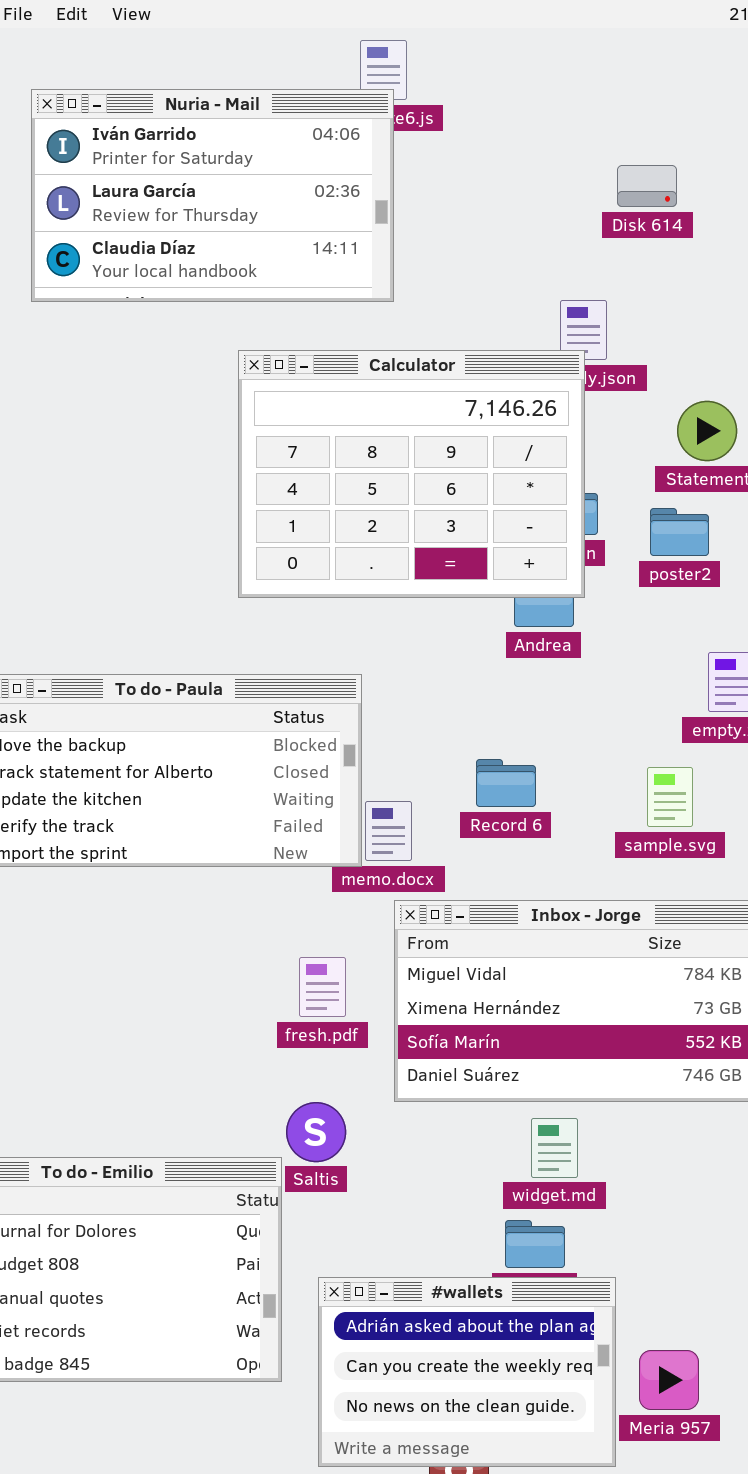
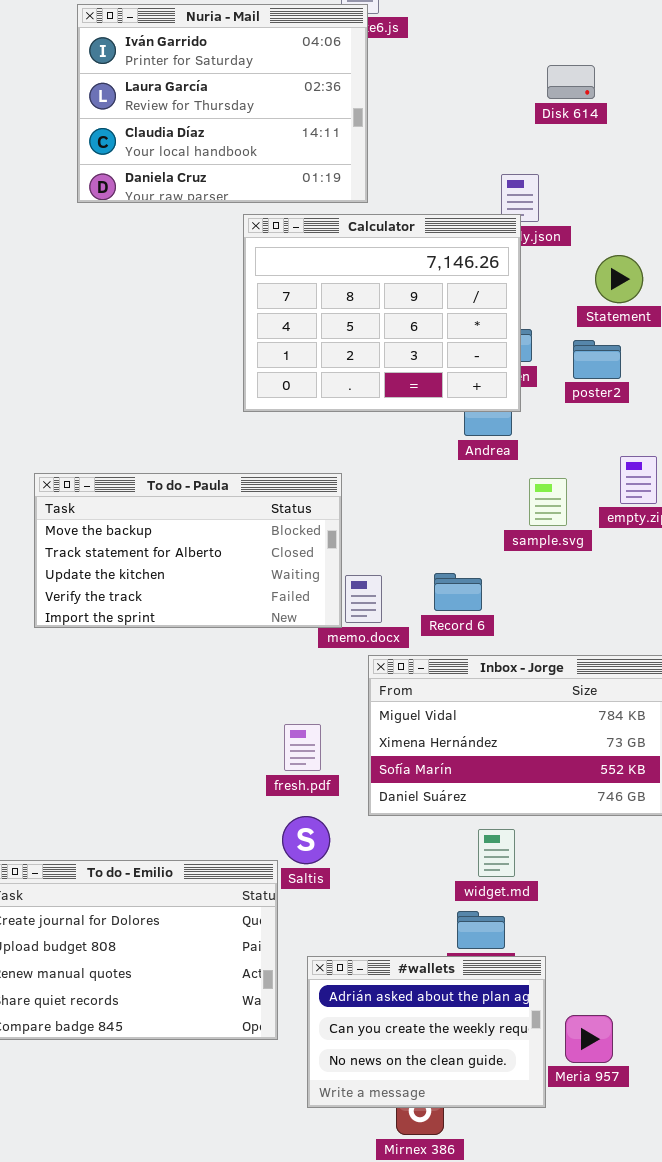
Nuria - Mail: [31,89,394,302] -> [77,4,368,203], resized
Record 6: [476,759,536,807] -> [434,573,482,611], moved
sample.svg: [647,767,693,827] -> [529,478,567,526], moved
fresh.pdf: [299,957,346,1017] -> [284,724,321,771], moved

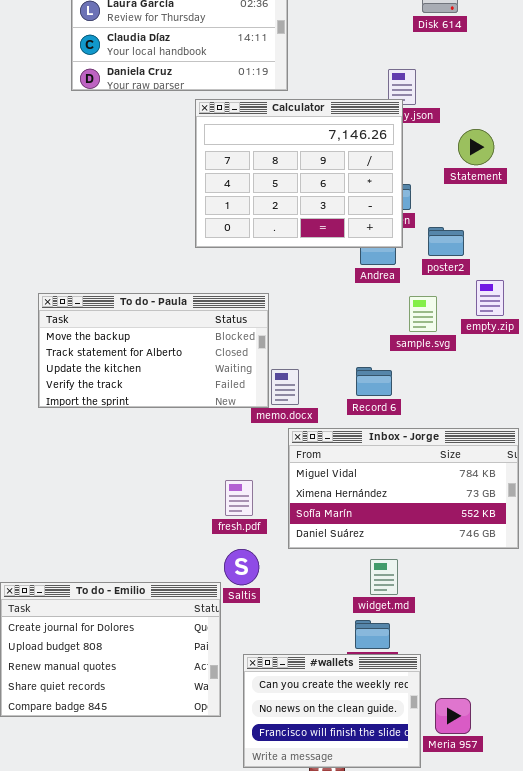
poster2: [573,340,621,379] -> [428,227,464,256], moved
Record 6: [434,573,482,611] -> [356,367,392,396], moved
#wallets: [307,956,546,1108] -> [243,654,421,768], scrolled down 1 row

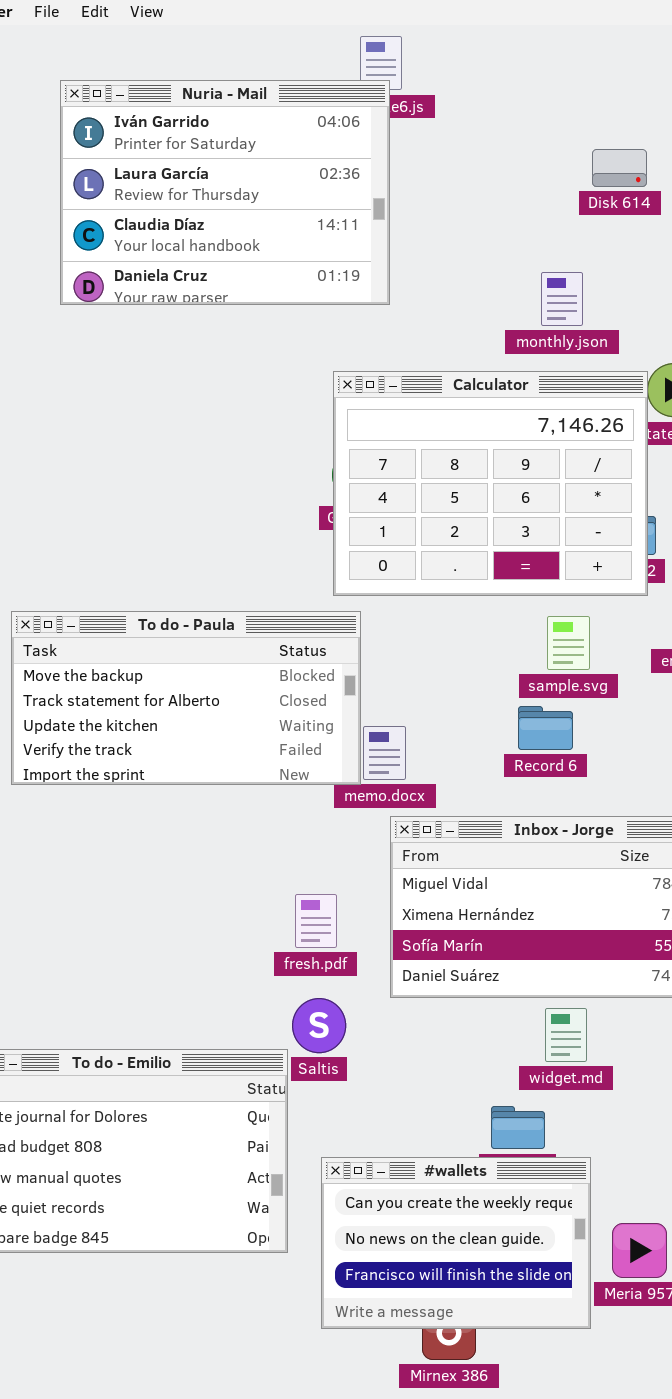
Calculator: [195,99,403,248] -> [333,371,648,596], moved
sample.svg: [409,296,437,332] -> [547,616,590,670], moved
Record 6: [356,367,392,396] -> [518,706,573,750], moved
widget.md: [370,559,398,595] -> [545,1008,587,1062], moved

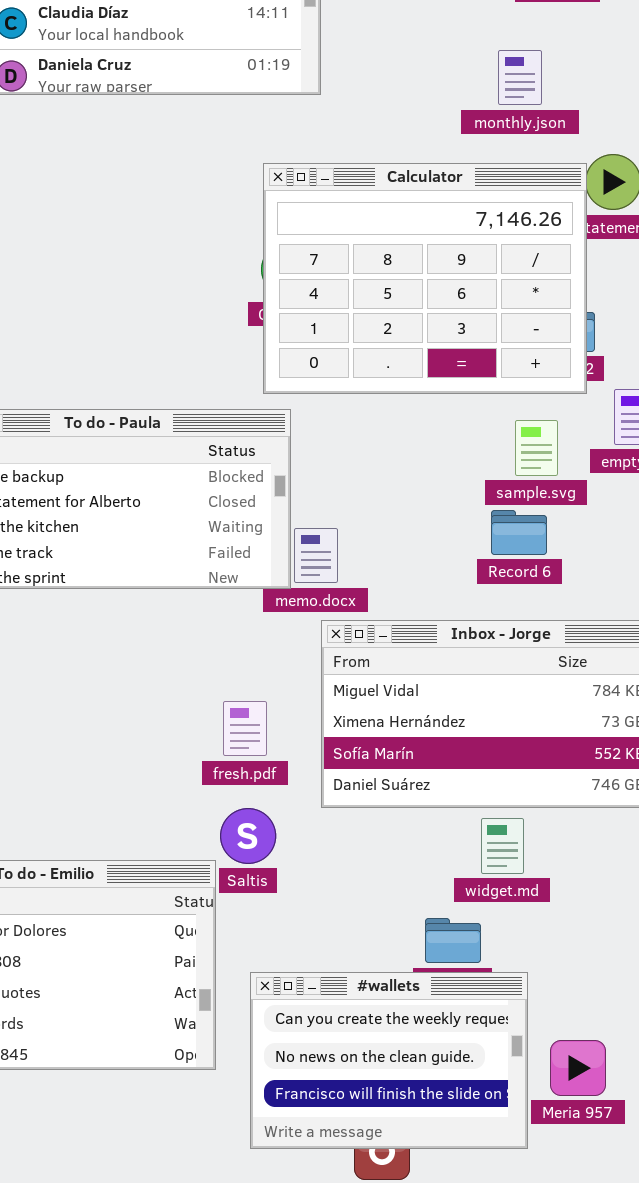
monthly.json: [541,272,583,326] -> [498,50,542,105], moved
sample.svg: [547,616,590,670] -> [515,420,558,476], moved
Record 6: [518,706,573,750] -> [491,510,547,555], moved

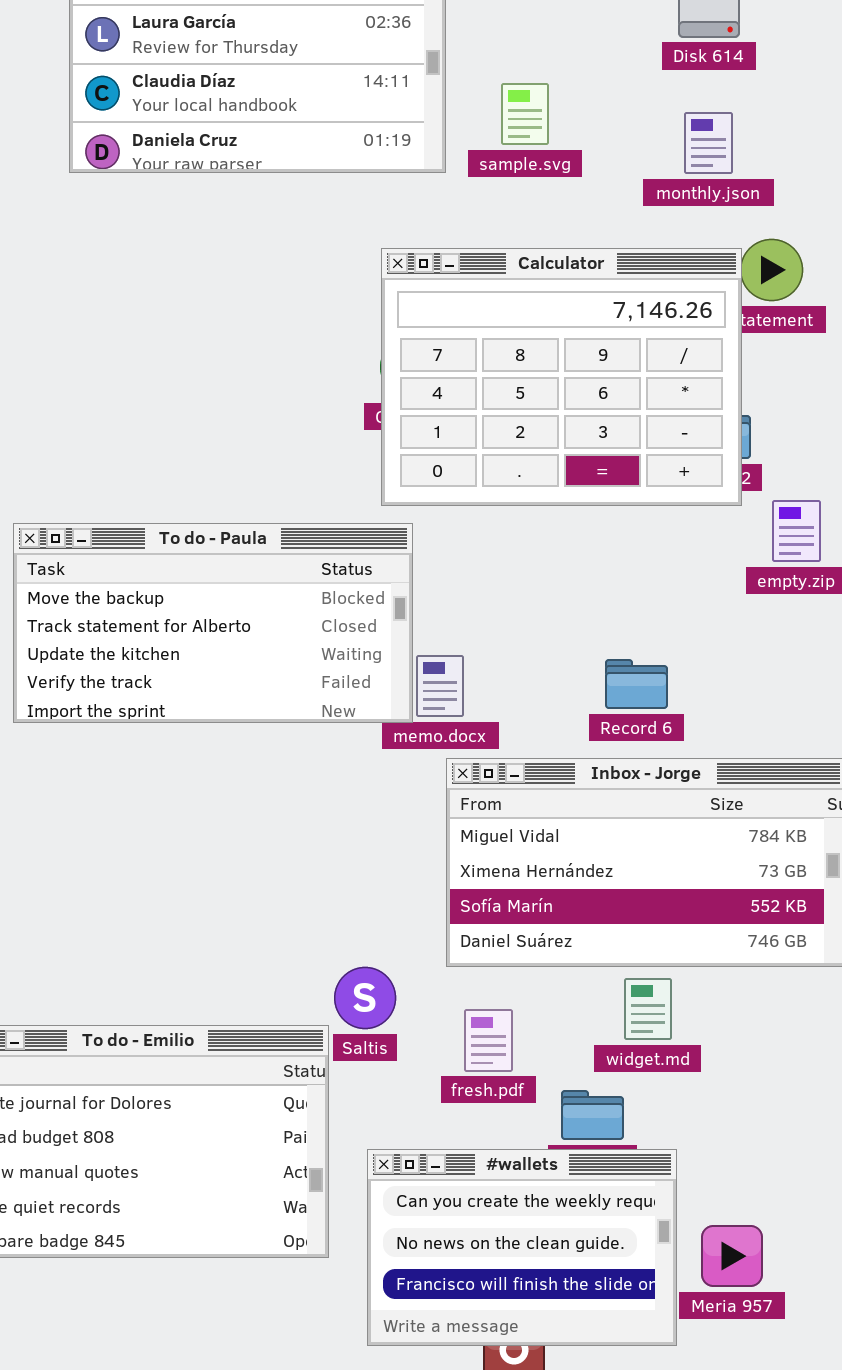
monthly.json: [498,50,542,105] -> [684,112,733,174], moved
sample.svg: [515,420,558,476] -> [501,83,549,145], moved
Record 6: [491,510,547,555] -> [605,659,668,709], moved
fresh.pdf: [223,701,267,756] -> [464,1009,513,1072], moved

